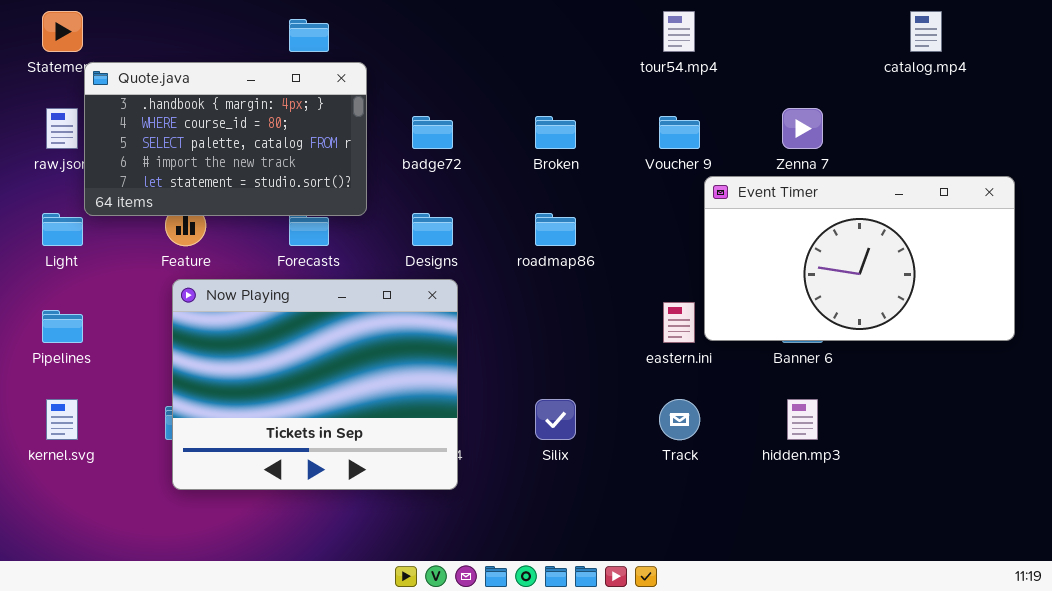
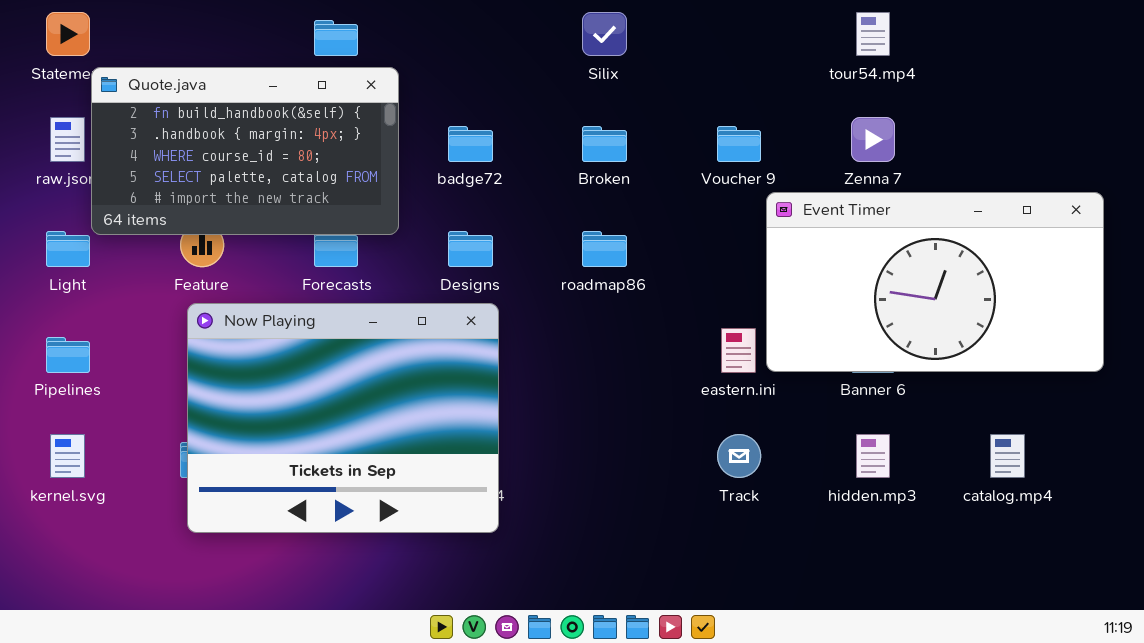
tour54.mp4: [663,11,695,52] -> [856,12,890,56], moved
catalog.mp4: [910,11,942,52] -> [990,434,1025,478], moved
Quote.java: [84,62,367,216] -> [91,67,399,235], scrolled up 1 row
Silix: [535,399,576,440] -> [582,12,627,56], moved

